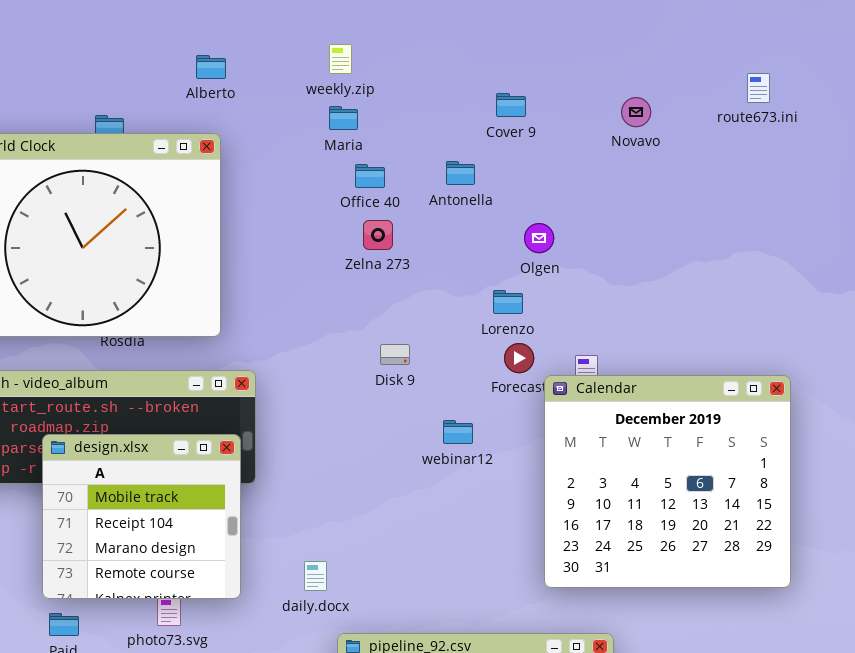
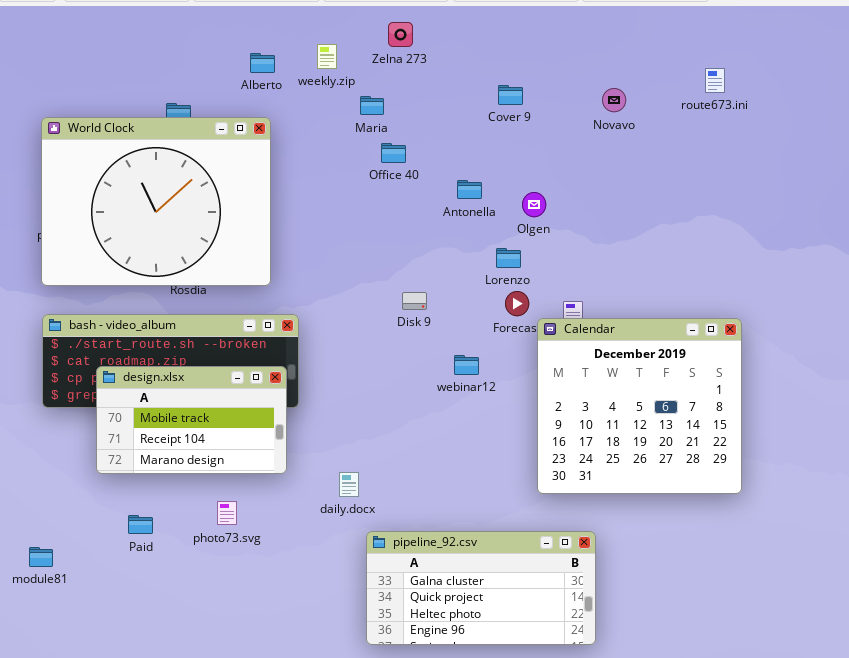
weekly.zip: [329,44,352,74] -> [317,44,337,69], moved
Antonella: [446,161,475,185] -> [457,180,482,199], moved
Zelna 273: [363,220,393,250] -> [388,22,413,47], moved
design.xlsx: [42,434,241,599] -> [96,366,287,474], resized

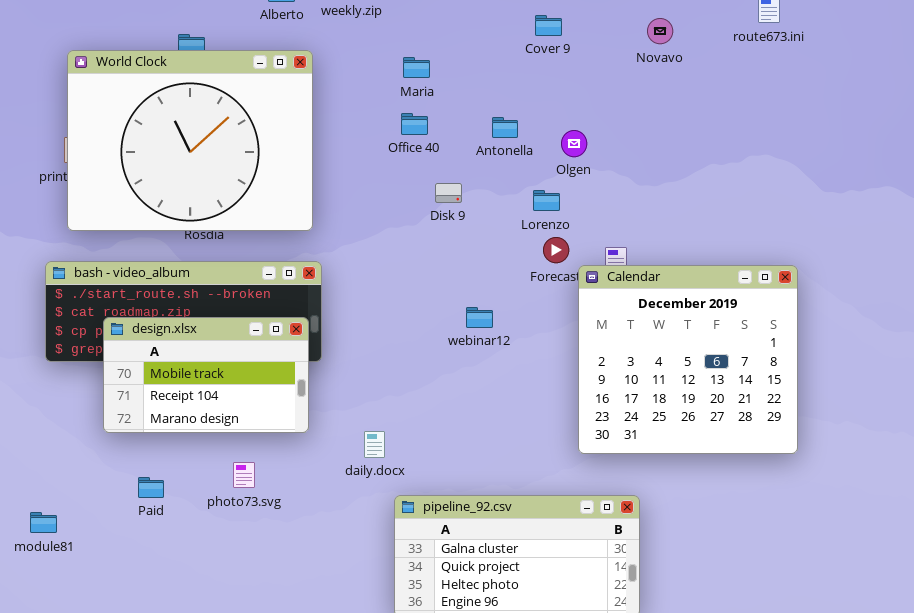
Maria: [360,96,384,115] -> [403,57,430,78], moved
World Clock: [41,117,271,286] -> [67,50,313,231], moved
Office 40: [381,143,406,163] -> [401,113,428,135], moved
Disk 9: [402,292,427,310] -> [435,183,462,203], moved
webinar12: [454,355,479,375] -> [466,307,493,328], moved

